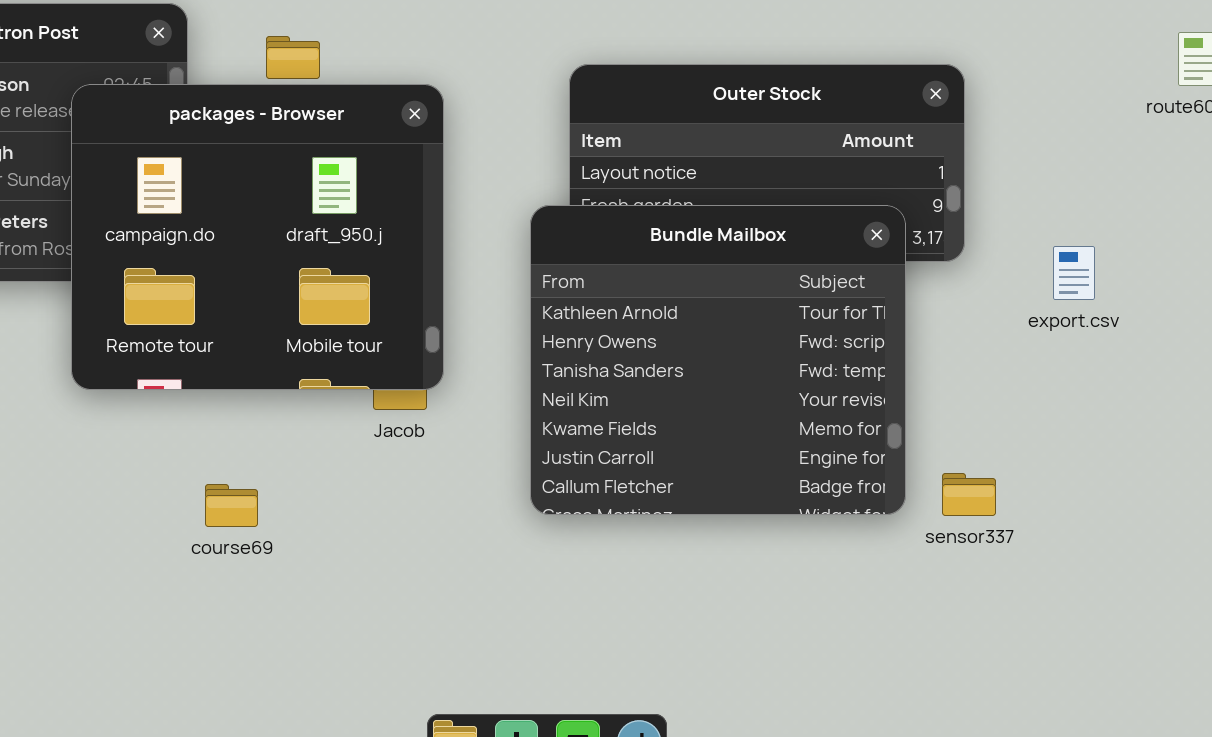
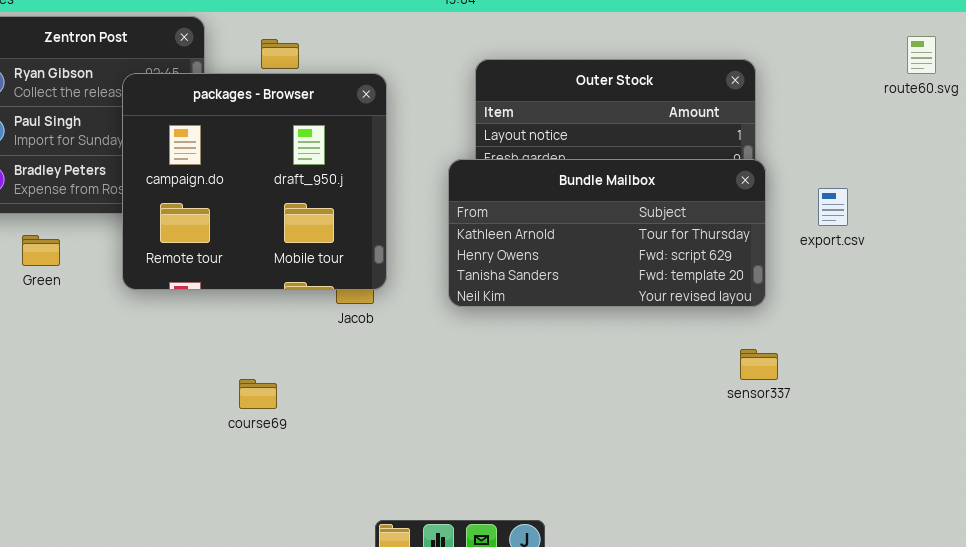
Bundle Mailbox: [530,205,906,515] -> [448,159,766,307], resized
course69: [205,484,258,527] -> [239,379,277,409], moved

